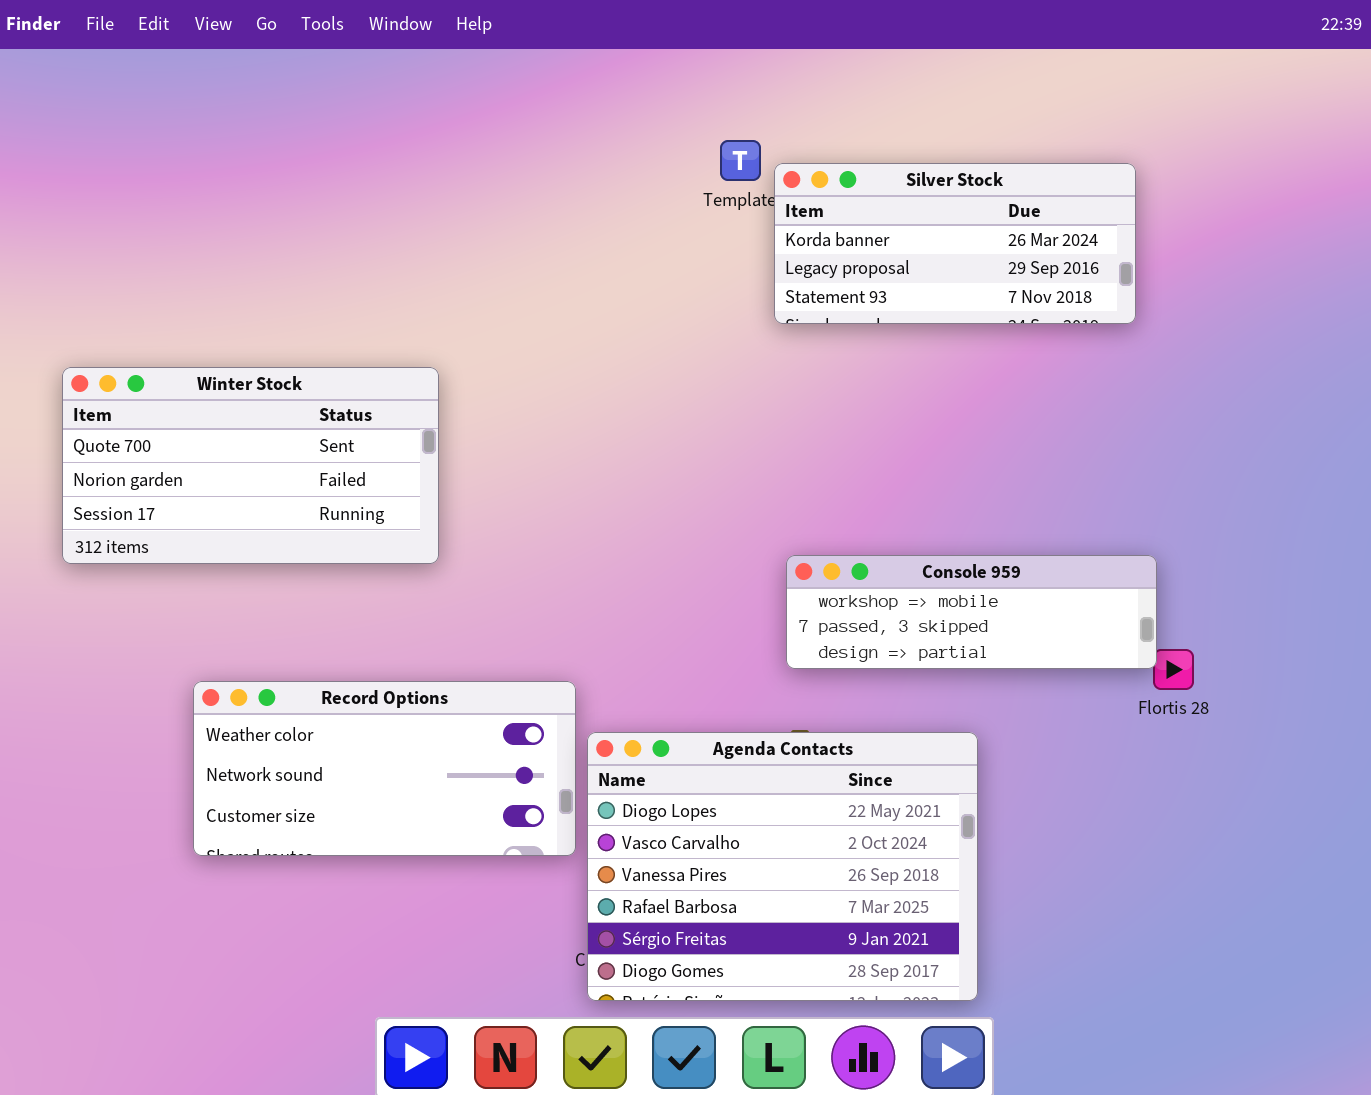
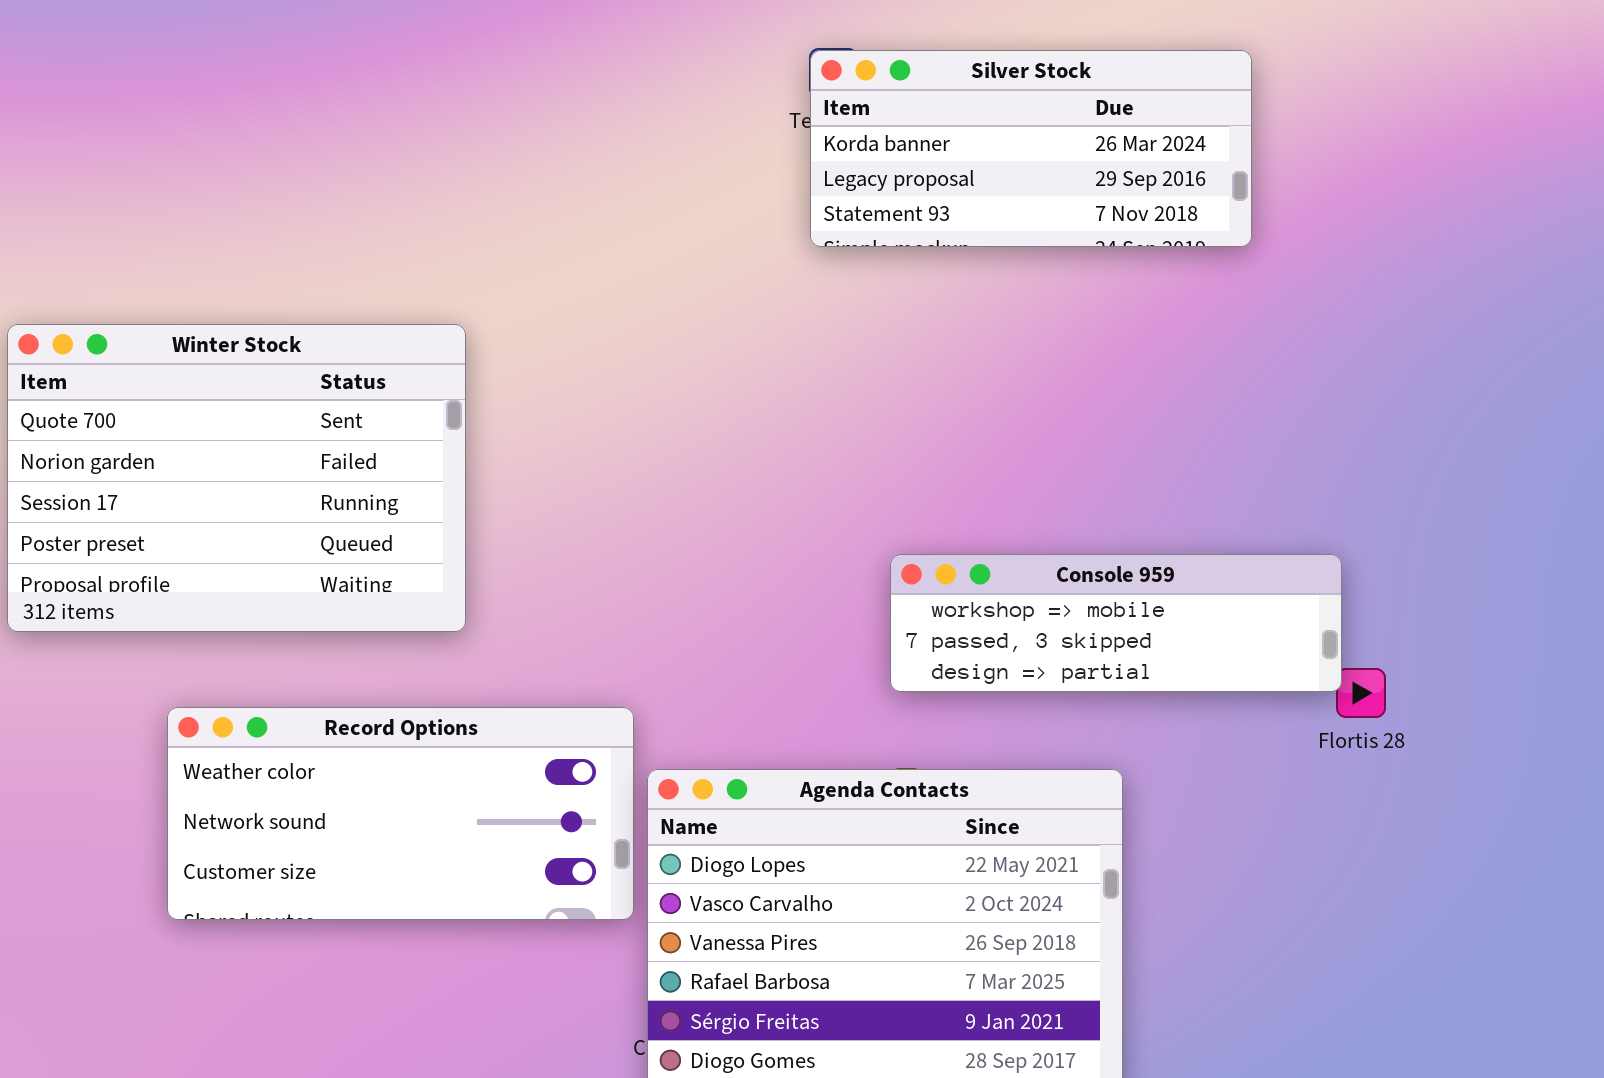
Silver Stock: [774,163,1136,324] -> [810,50,1252,247], moved
Winter Stock: [62,367,439,564] -> [7,324,466,632], resized

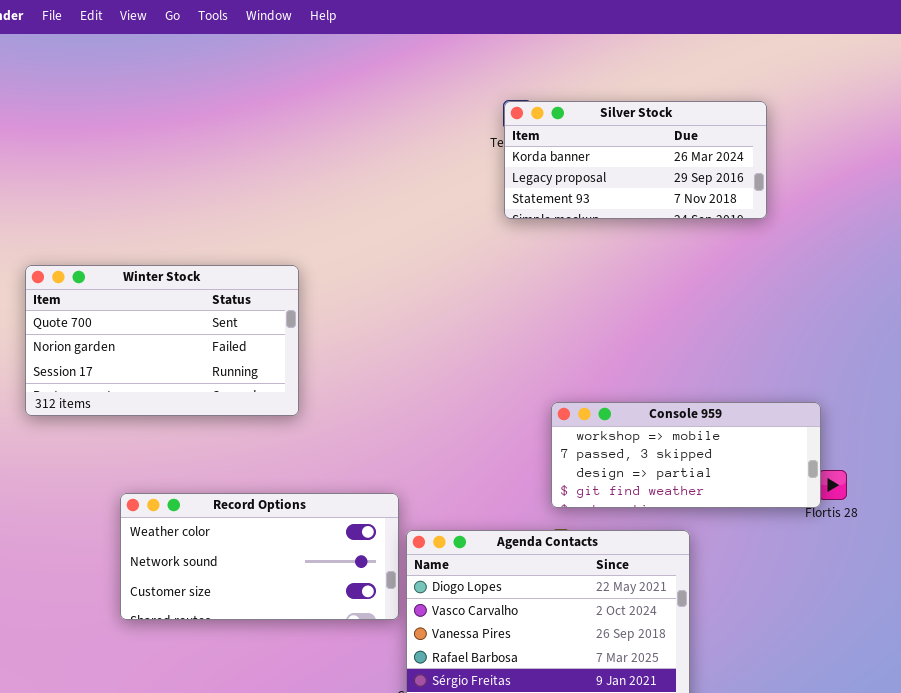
Winter Stock: [7,324,466,632] -> [25,265,299,416], resized
Console 959: [890,554,1342,692] -> [551,402,821,508], resized

